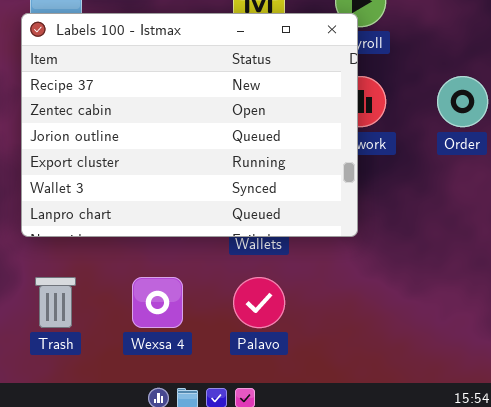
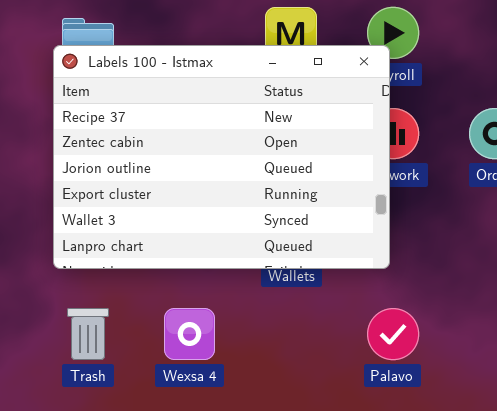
Palavo: [233,277,285,328] -> [367,308,419,360], moved

